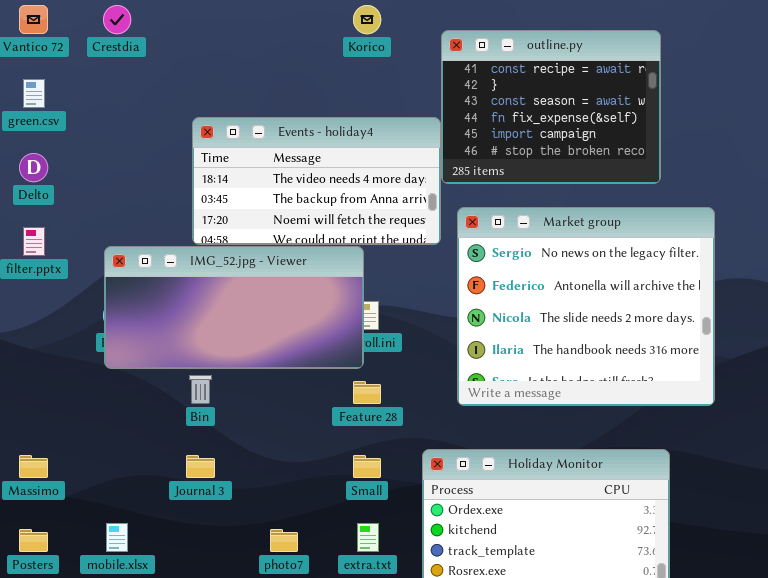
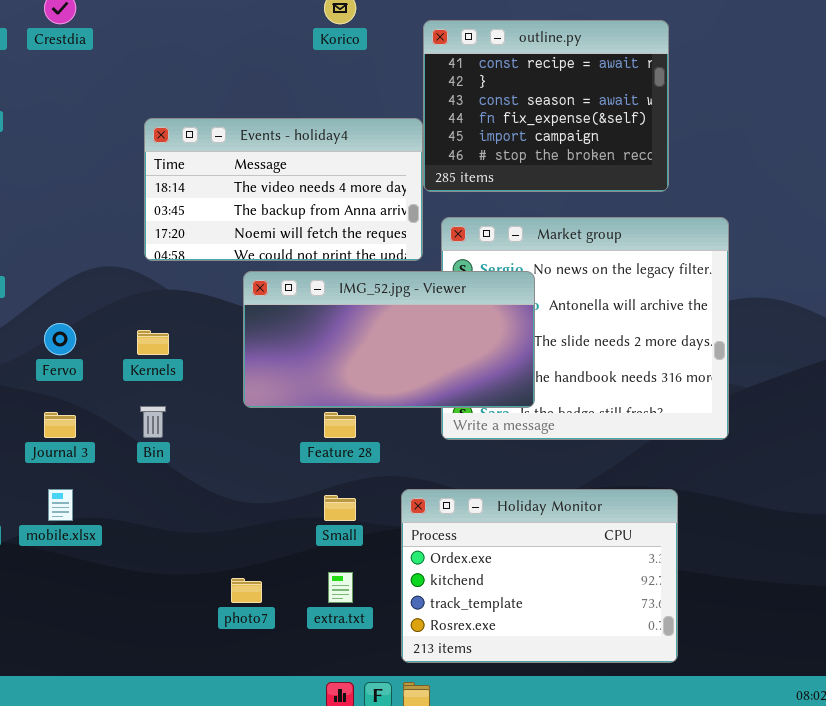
IMG_52.jpg - Viewer: [104,246,364,369] -> [243,271,535,408], moved
Journal 3: [186,455,215,478] -> [44,412,76,438], moved
mobile.xlsx: [106,523,128,552] -> [48,489,73,521], moved

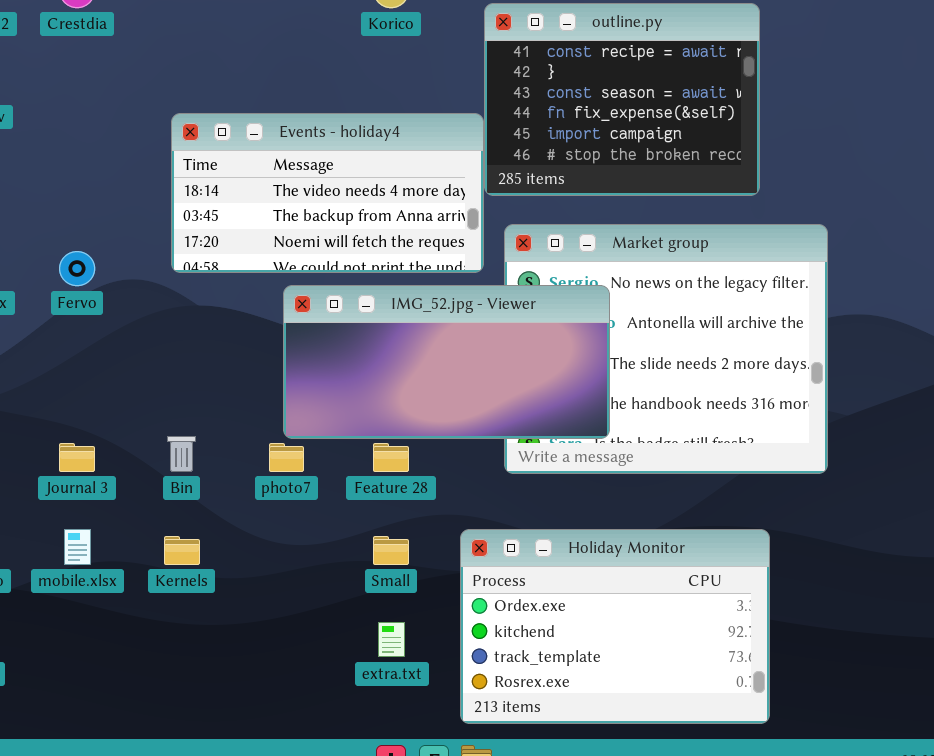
Fervo: [44,323,76,355] -> [59,251,95,286], moved
Kernels: [137,330,169,355] -> [164,536,200,565], moved
photo7: [231,578,262,603] -> [269,443,304,472], moved

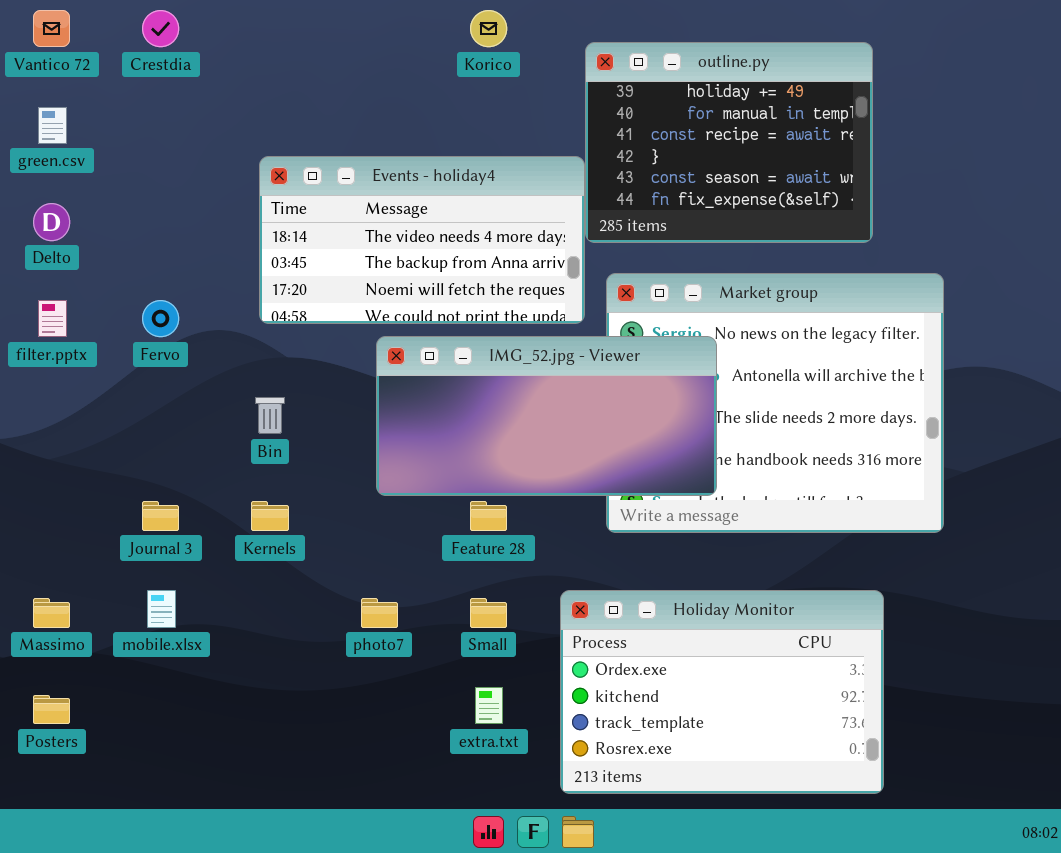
outline.py: [484,3,760,196] -> [585,42,873,243], scrolled up 2 rows
Bin: [167,436,196,472] -> [255,397,285,434], moved
photo7: [269,443,304,472] -> [361,598,398,628], moved
Kernels: [164,536,200,565] -> [251,501,289,531], moved

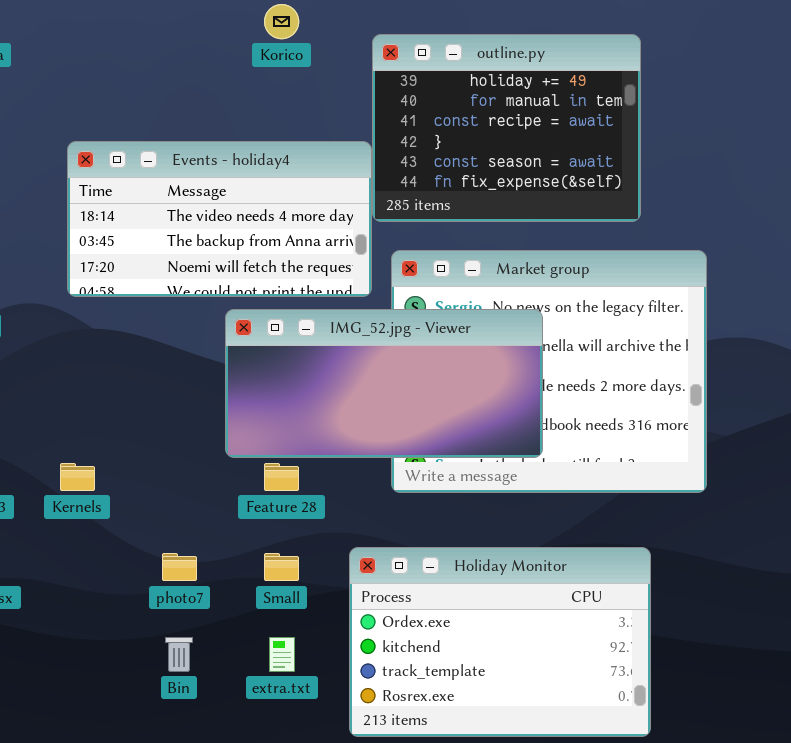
IMG_52.jpg - Viewer: [376,336,717,496] -> [225,309,543,458], moved
Bin: [255,397,285,434] -> [165,637,193,672], moved

